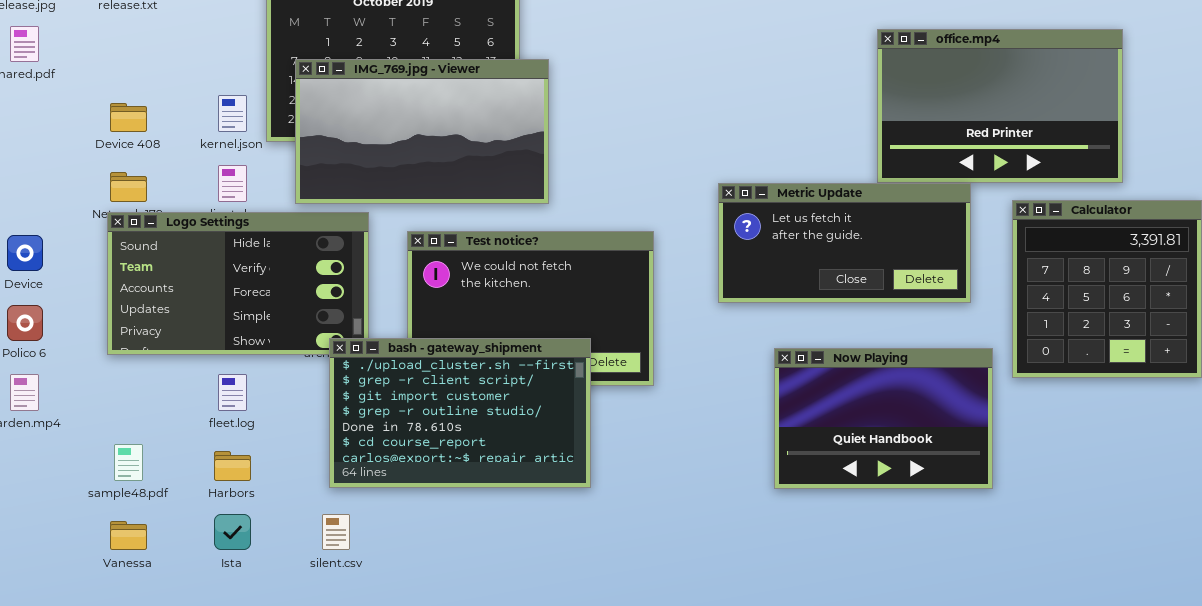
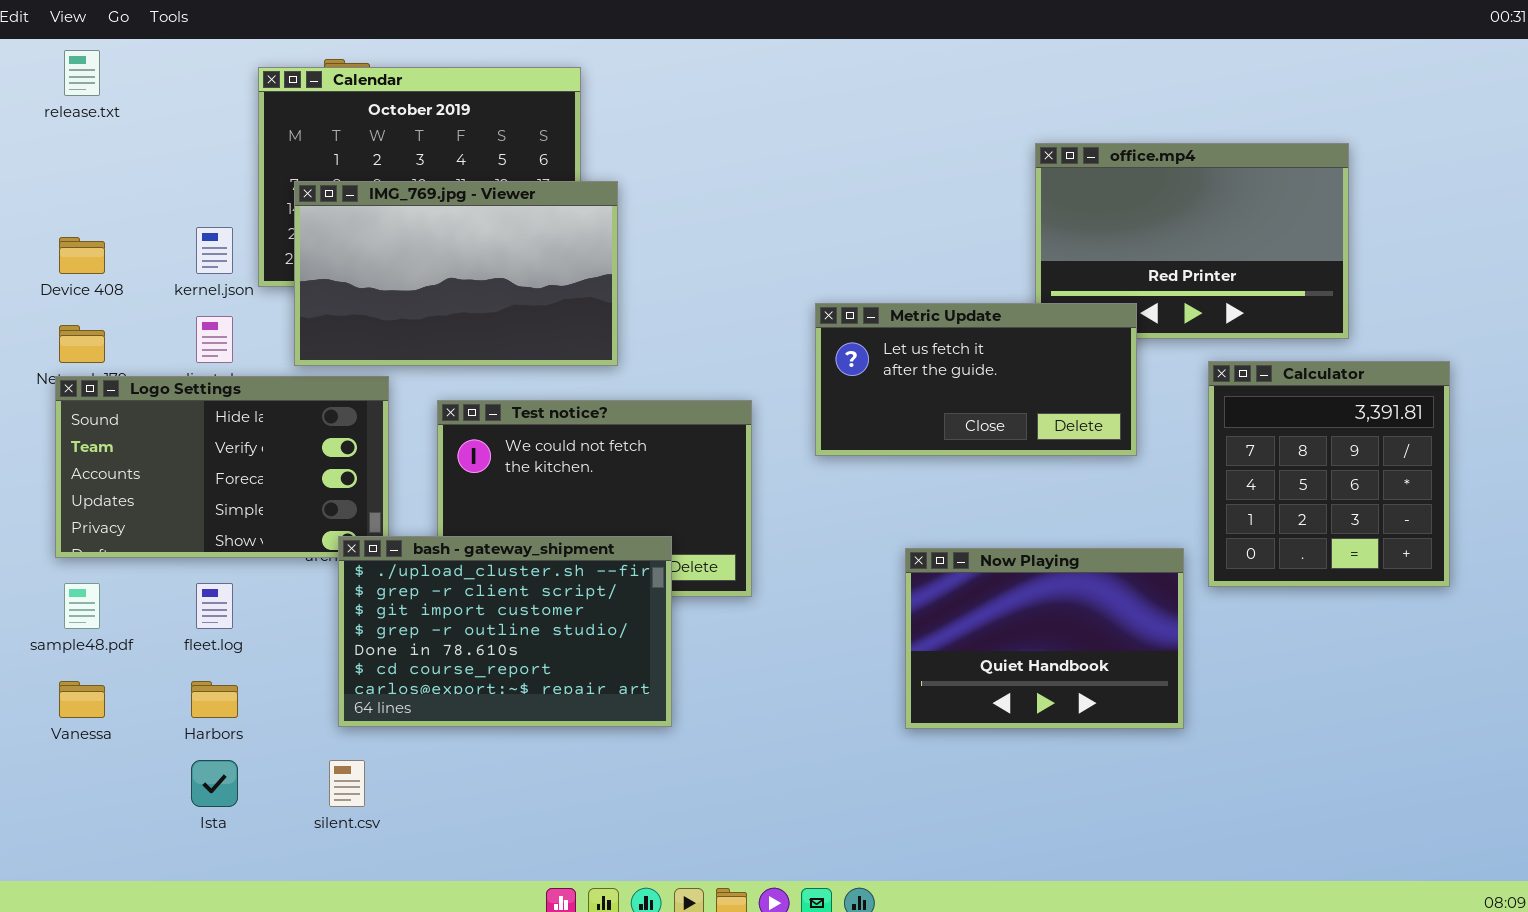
Metric Update: [718,183,971,303] -> [815,303,1137,456], moved
sample48.pdf: [114,444,143,481] -> [64,583,100,629], moved
Vanessa: [110,521,147,550] -> [59,681,105,718], moved

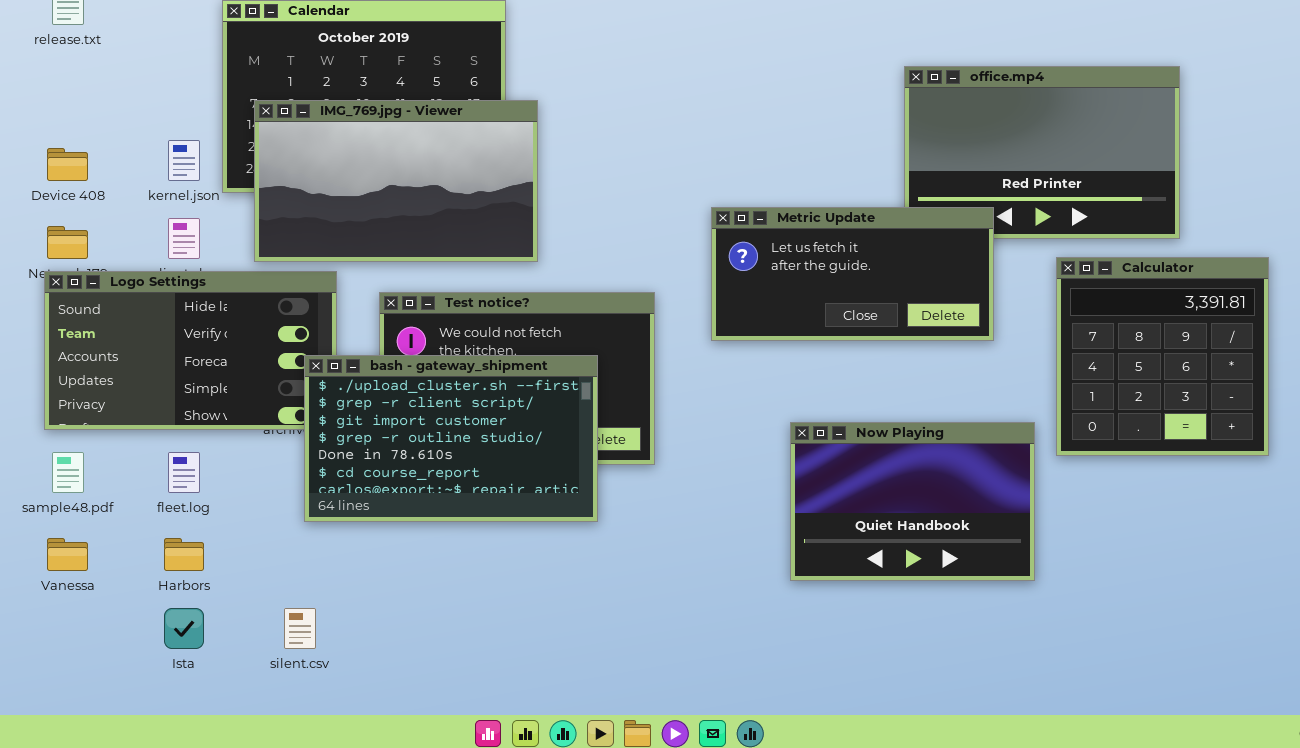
bash - gateway_shipment: [338,536,672,727] -> [304,355,598,522], moved

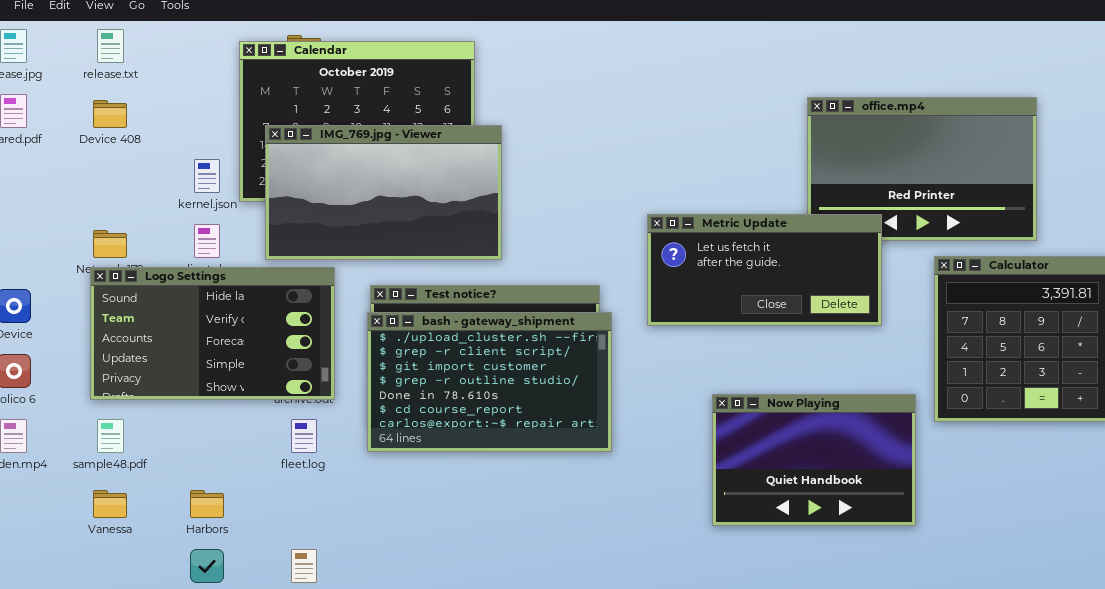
Device 408: [47,148,88,181] -> [93,100,127,128], moved
bash - gateway_shipment: [304,355,598,522] -> [367,312,612,452], moved
fleet.log: [168,452,200,493] -> [291,419,317,453], moved

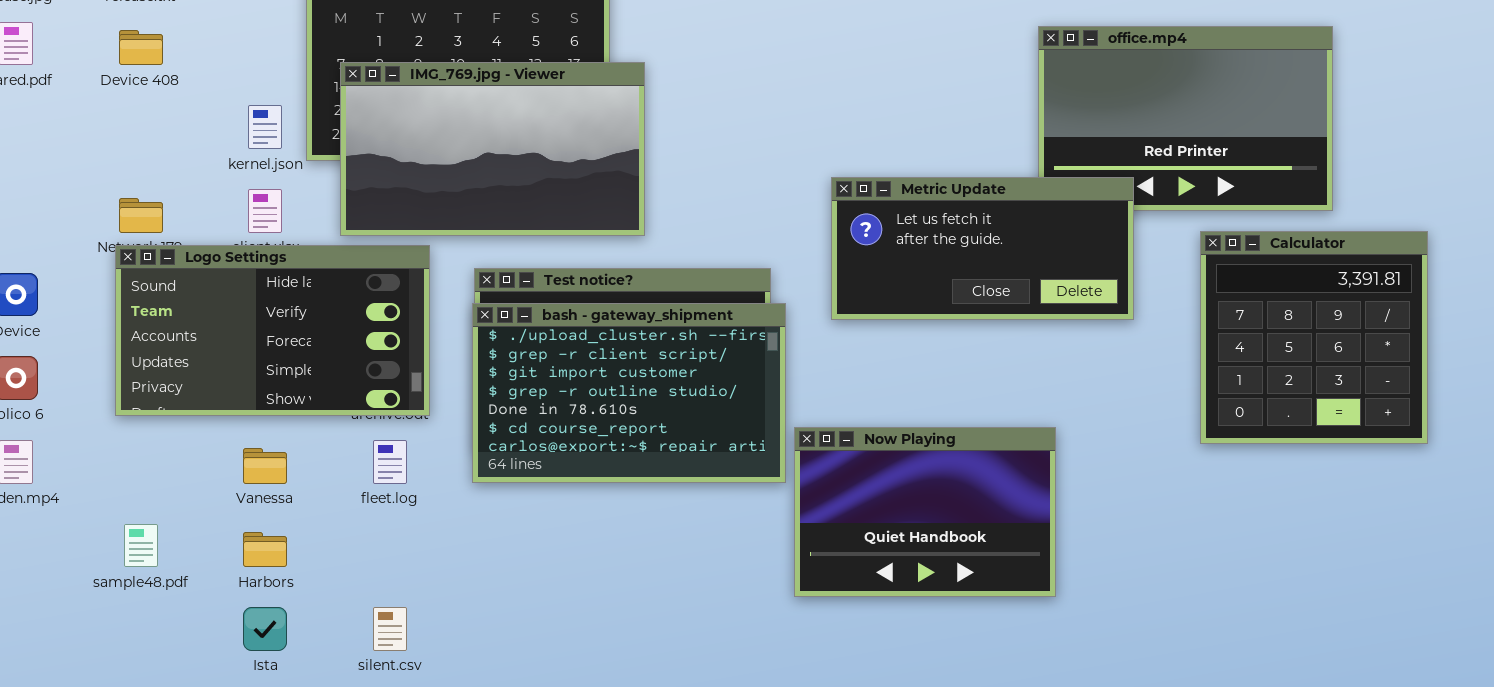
Now Playing: [712,394,916,526] -> [794,427,1056,597], moved
sample48.pdf: [97,419,124,453] -> [124,524,158,567], moved
Vanessa: [93,490,127,518] -> [243,448,287,484], moved

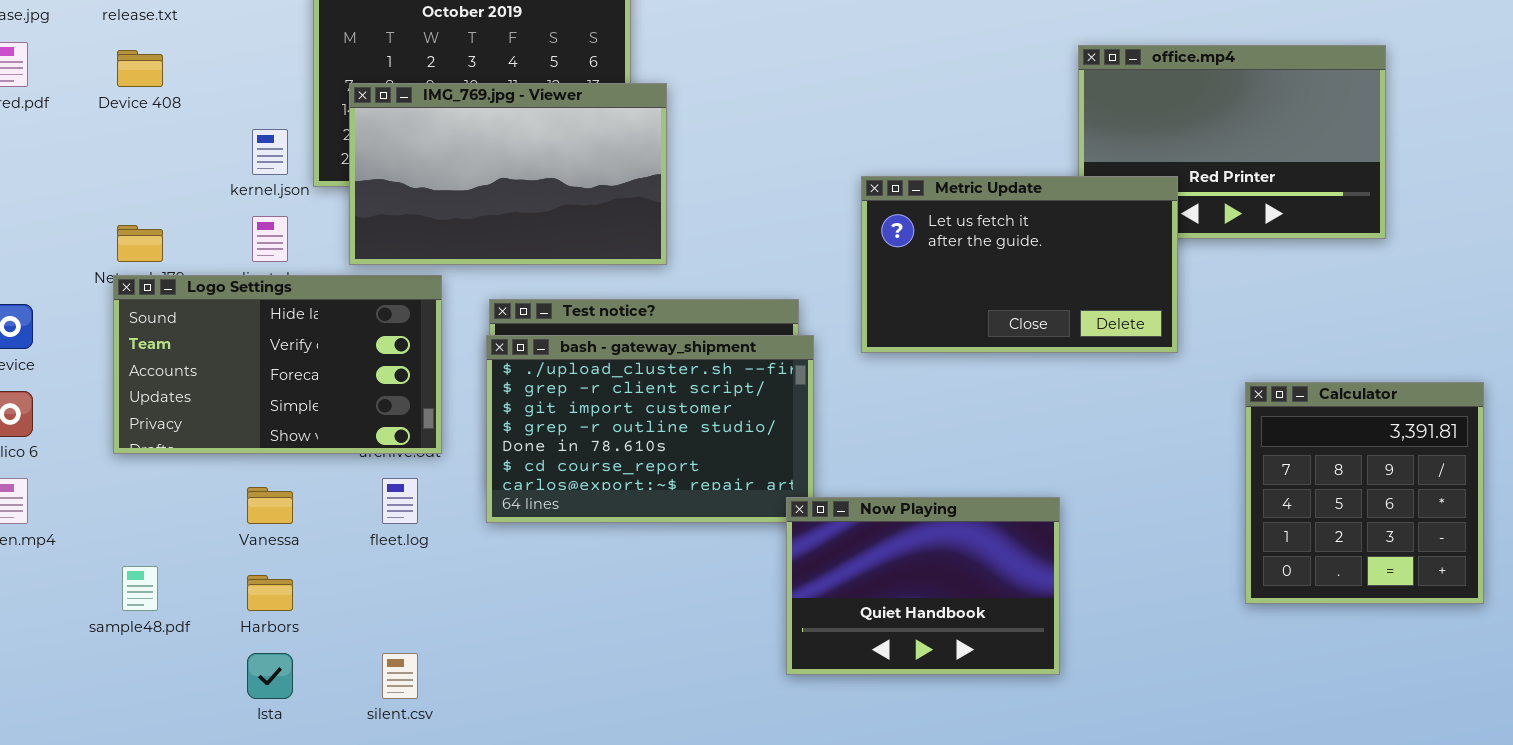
Metric Update: [831,177,1134,320] -> [861,176,1178,353], resized
Calculator: [1200,231,1428,444] -> [1245,382,1484,604], moved
Now Playing: [794,427,1056,597] -> [786,497,1060,675], moved

